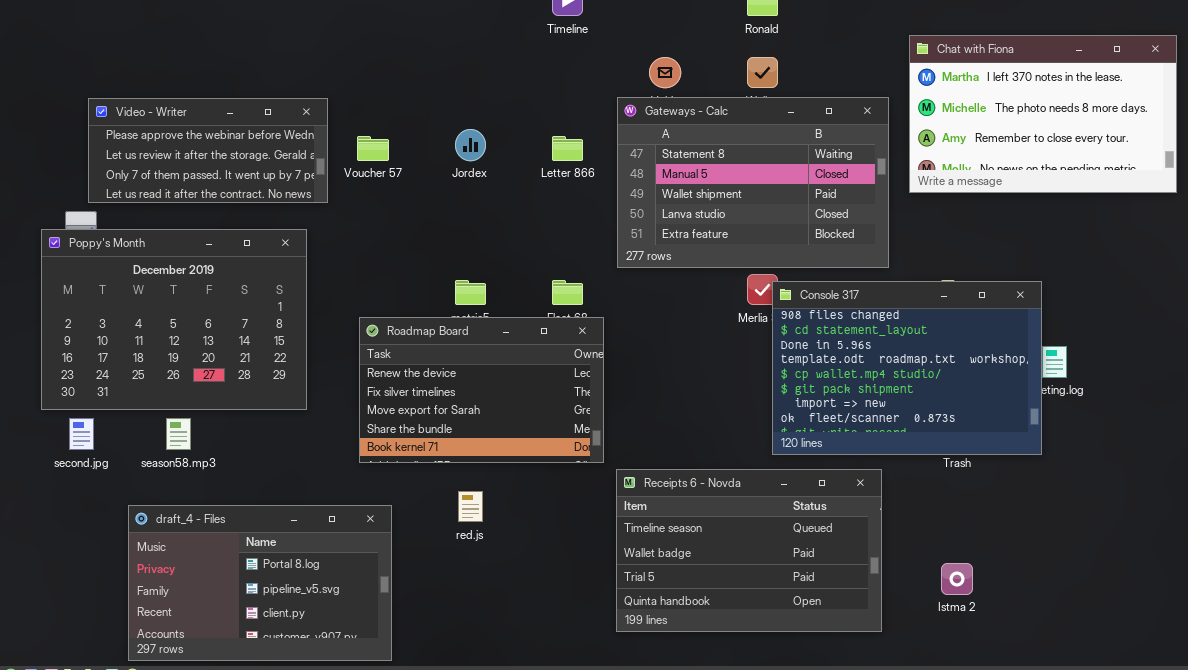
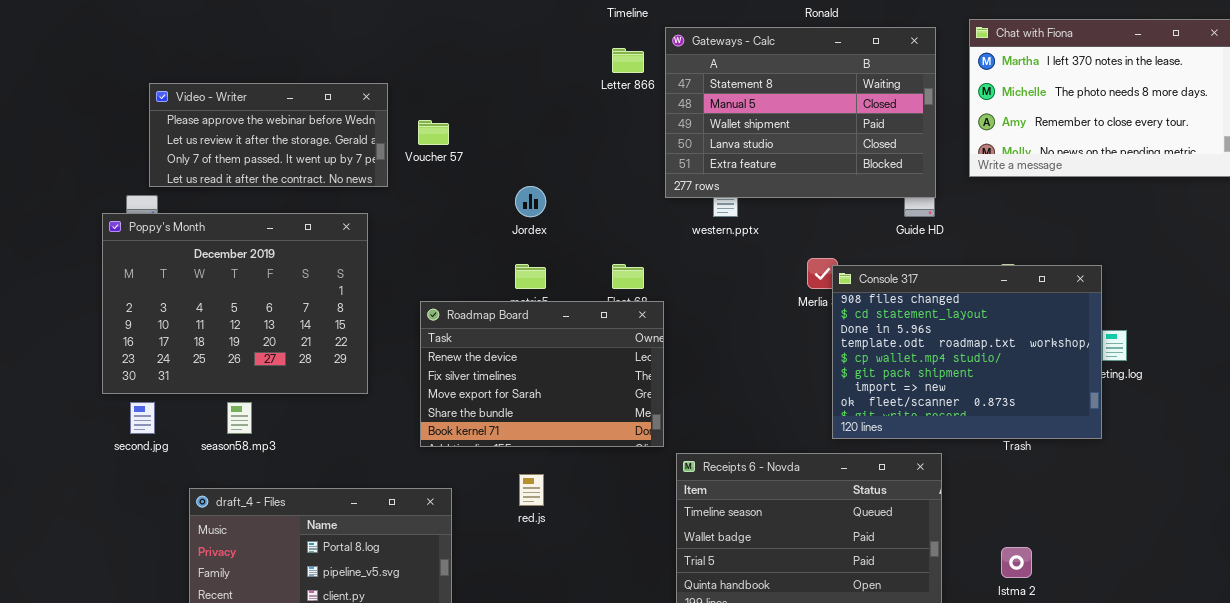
Gateways - Calc: [617,97,889,268] -> [665,27,936,198], moved
Jordex: [455,129,486,161] -> [515,186,546,217], moved
Letter 866: [552,136,583,161] -> [612,48,644,73], moved

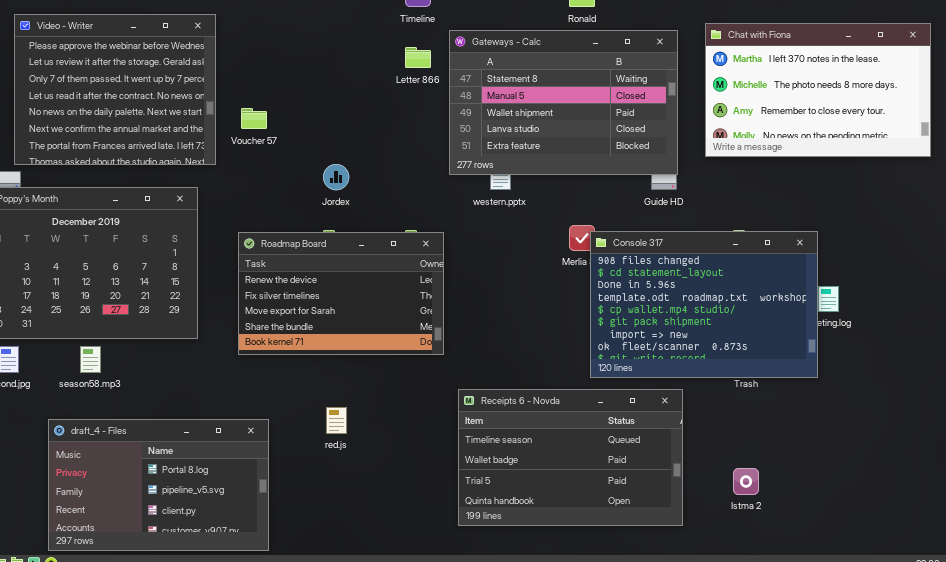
Video - Writer: [149,83,388,187] -> [14,14,216,165], resized
Roadmap Board: [420,301,664,447] -> [238,232,444,355], moved

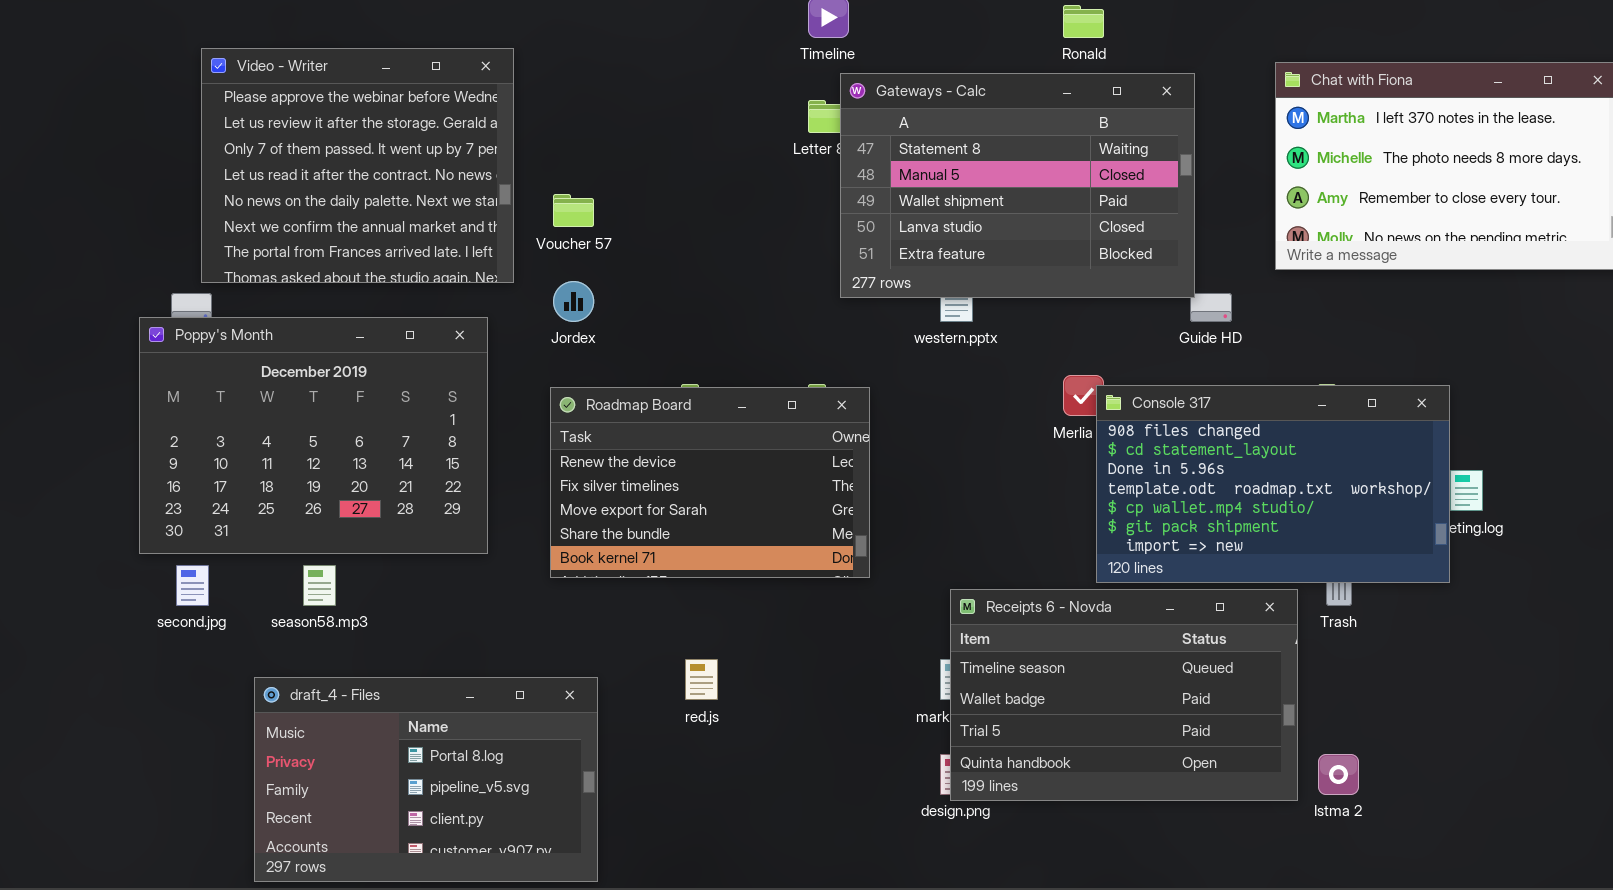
Gateways - Calc: [449,30,678,175] -> [840,73,1195,298], moved
Jordex: [323,164,349,190] -> [553,281,594,322], moved
Console 317: [590,231,818,378] -> [1096,385,1450,583], resized
Receipts 6 - Novda: [458,389,683,526] -> [950,589,1298,801], moved

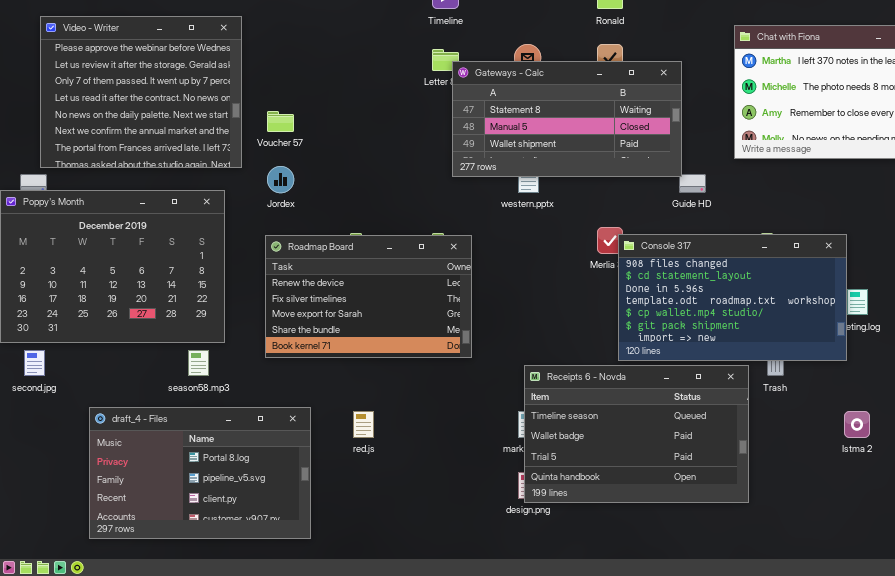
Gateways - Calc: [840,73,1195,298] -> [452,61,682,177], resized
season58.mp3: [303,565,336,606] -> [188,350,209,376], moved
draft_4 - Files: [254,677,598,882] -> [89,407,311,539], moved
Istma 2: [1318,754,1359,795] -> [844,411,870,438], moved

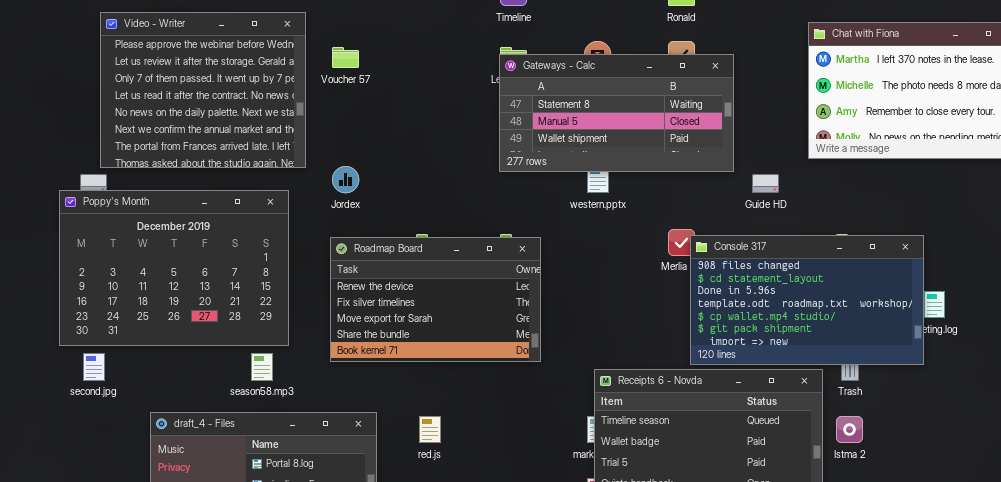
Gateways - Calc: [452,61,682,177] -> [499,54,734,172], moved
Voucher 57: [267,111,294,132] -> [332,47,359,68], moved
Istma 2: [844,411,870,438] -> [836,416,863,443], moved

